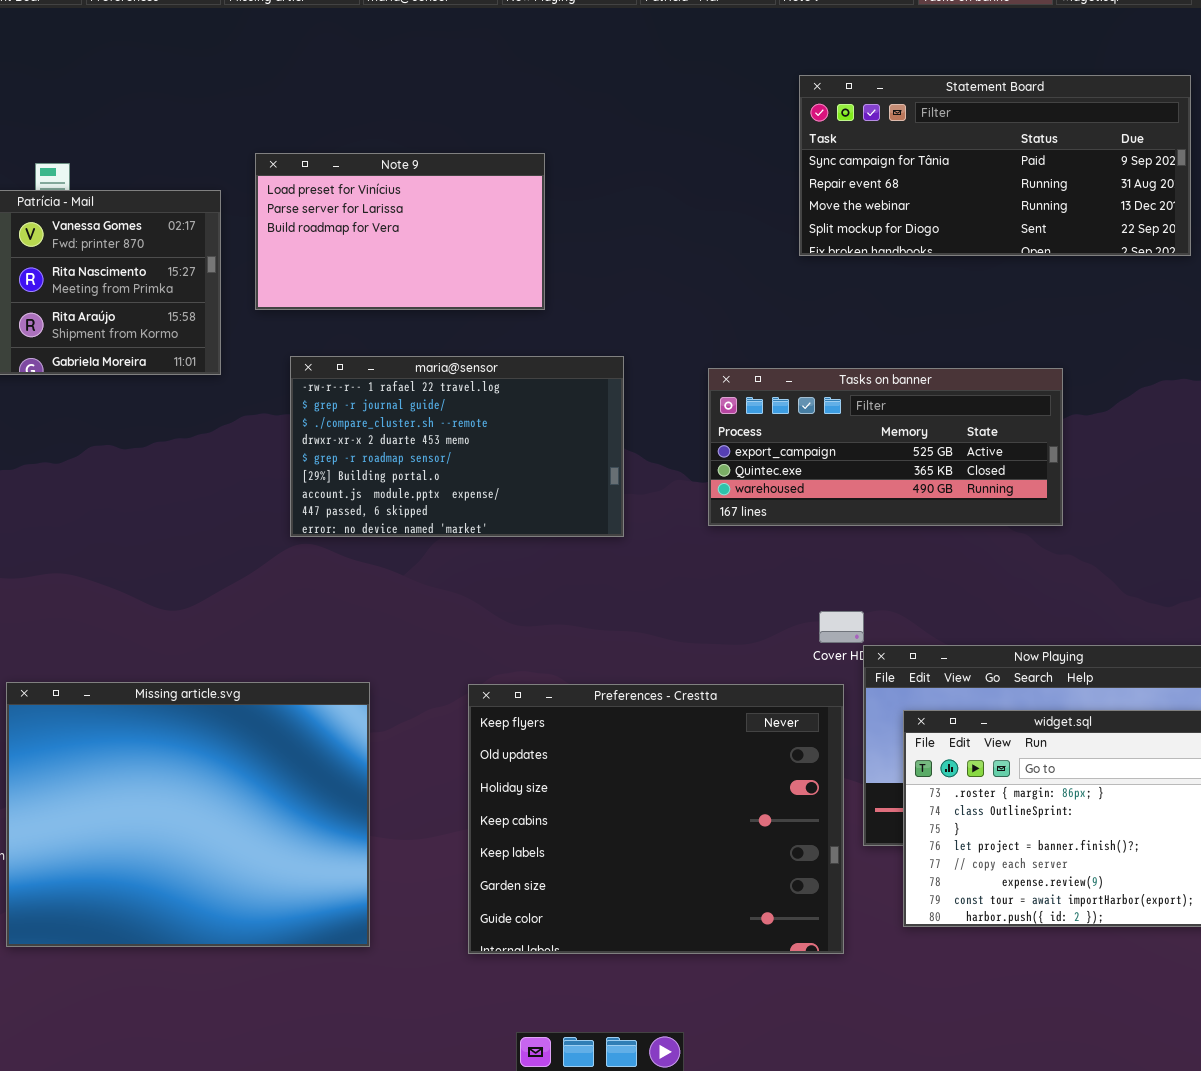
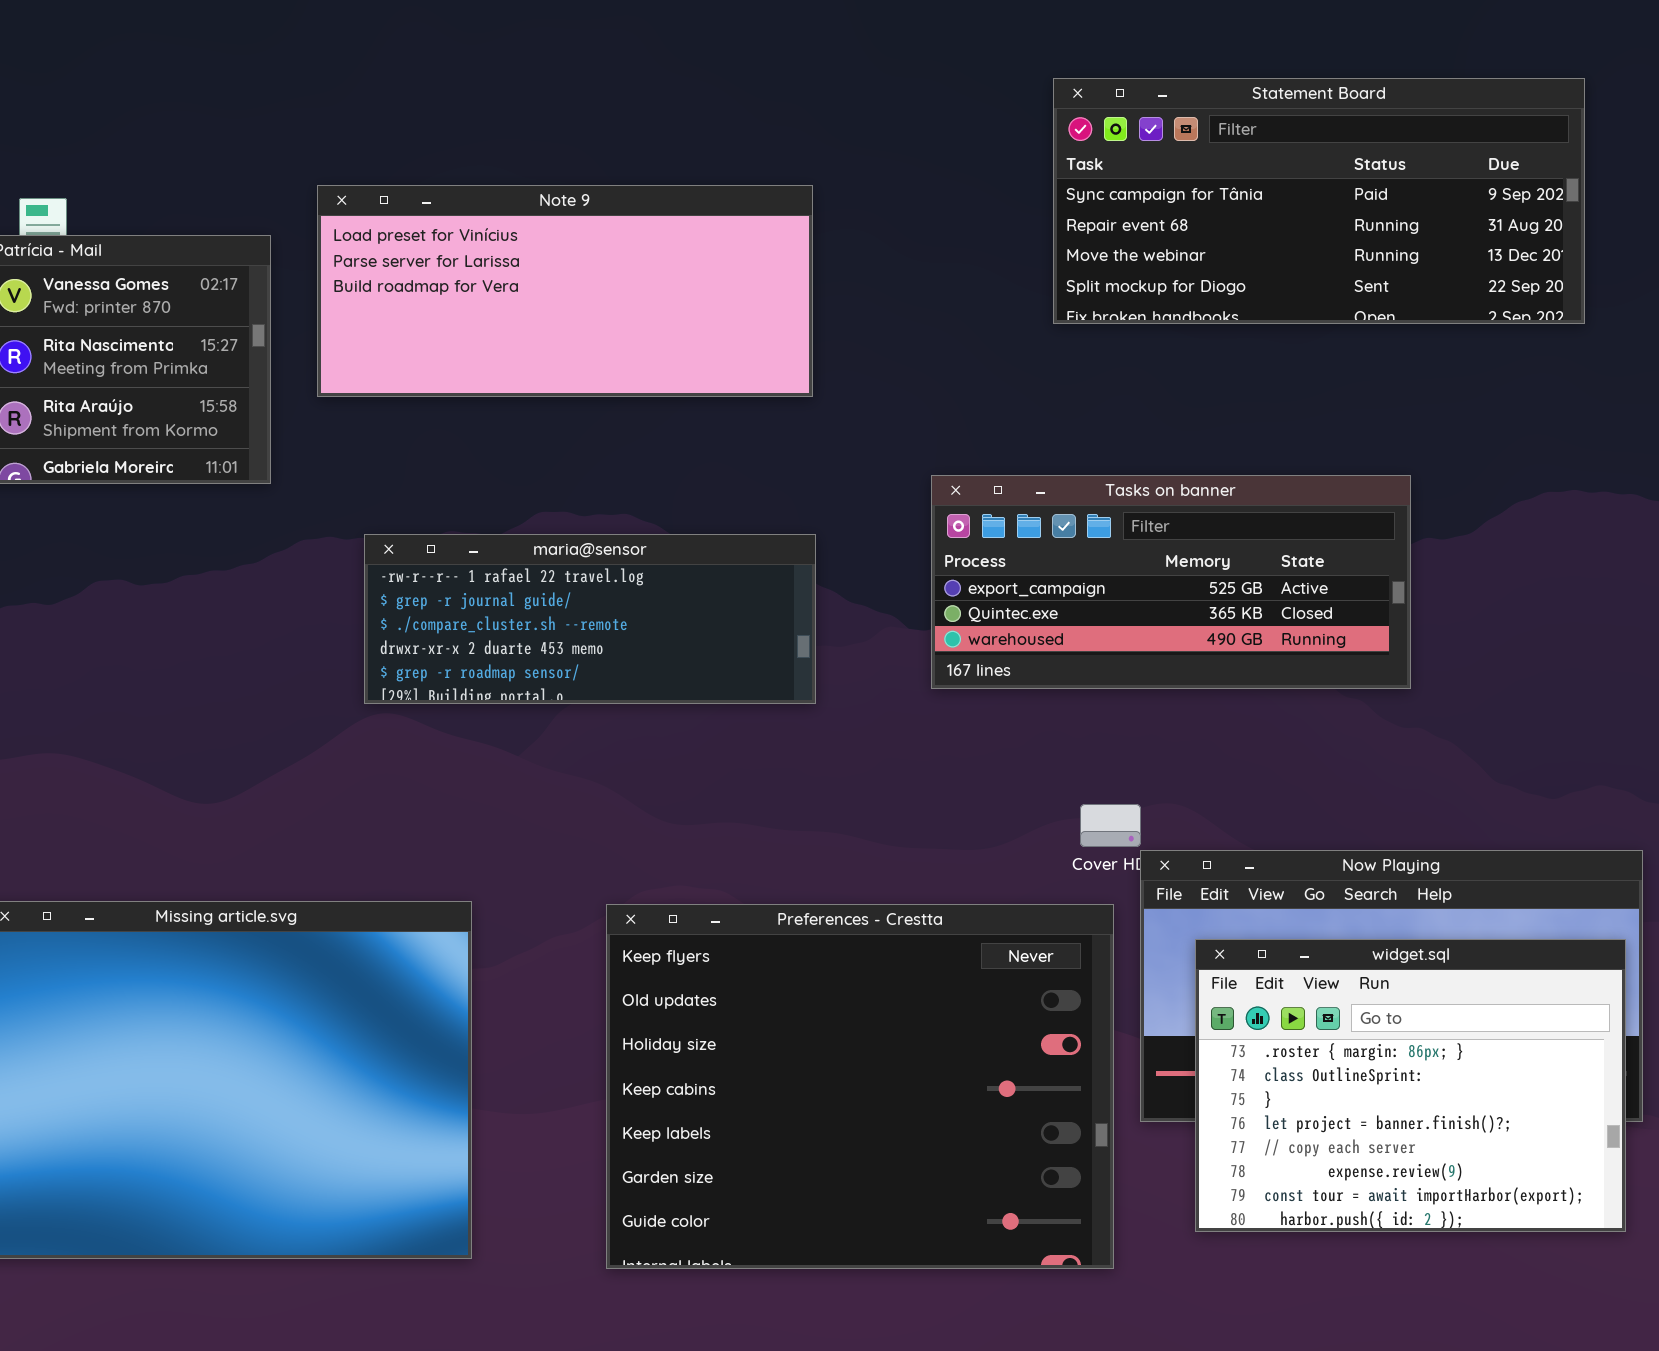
Note 9: [255,153,545,310] -> [317,185,813,397], resized
maria@sensor: [290,356,624,537] -> [364,534,816,704], resized

